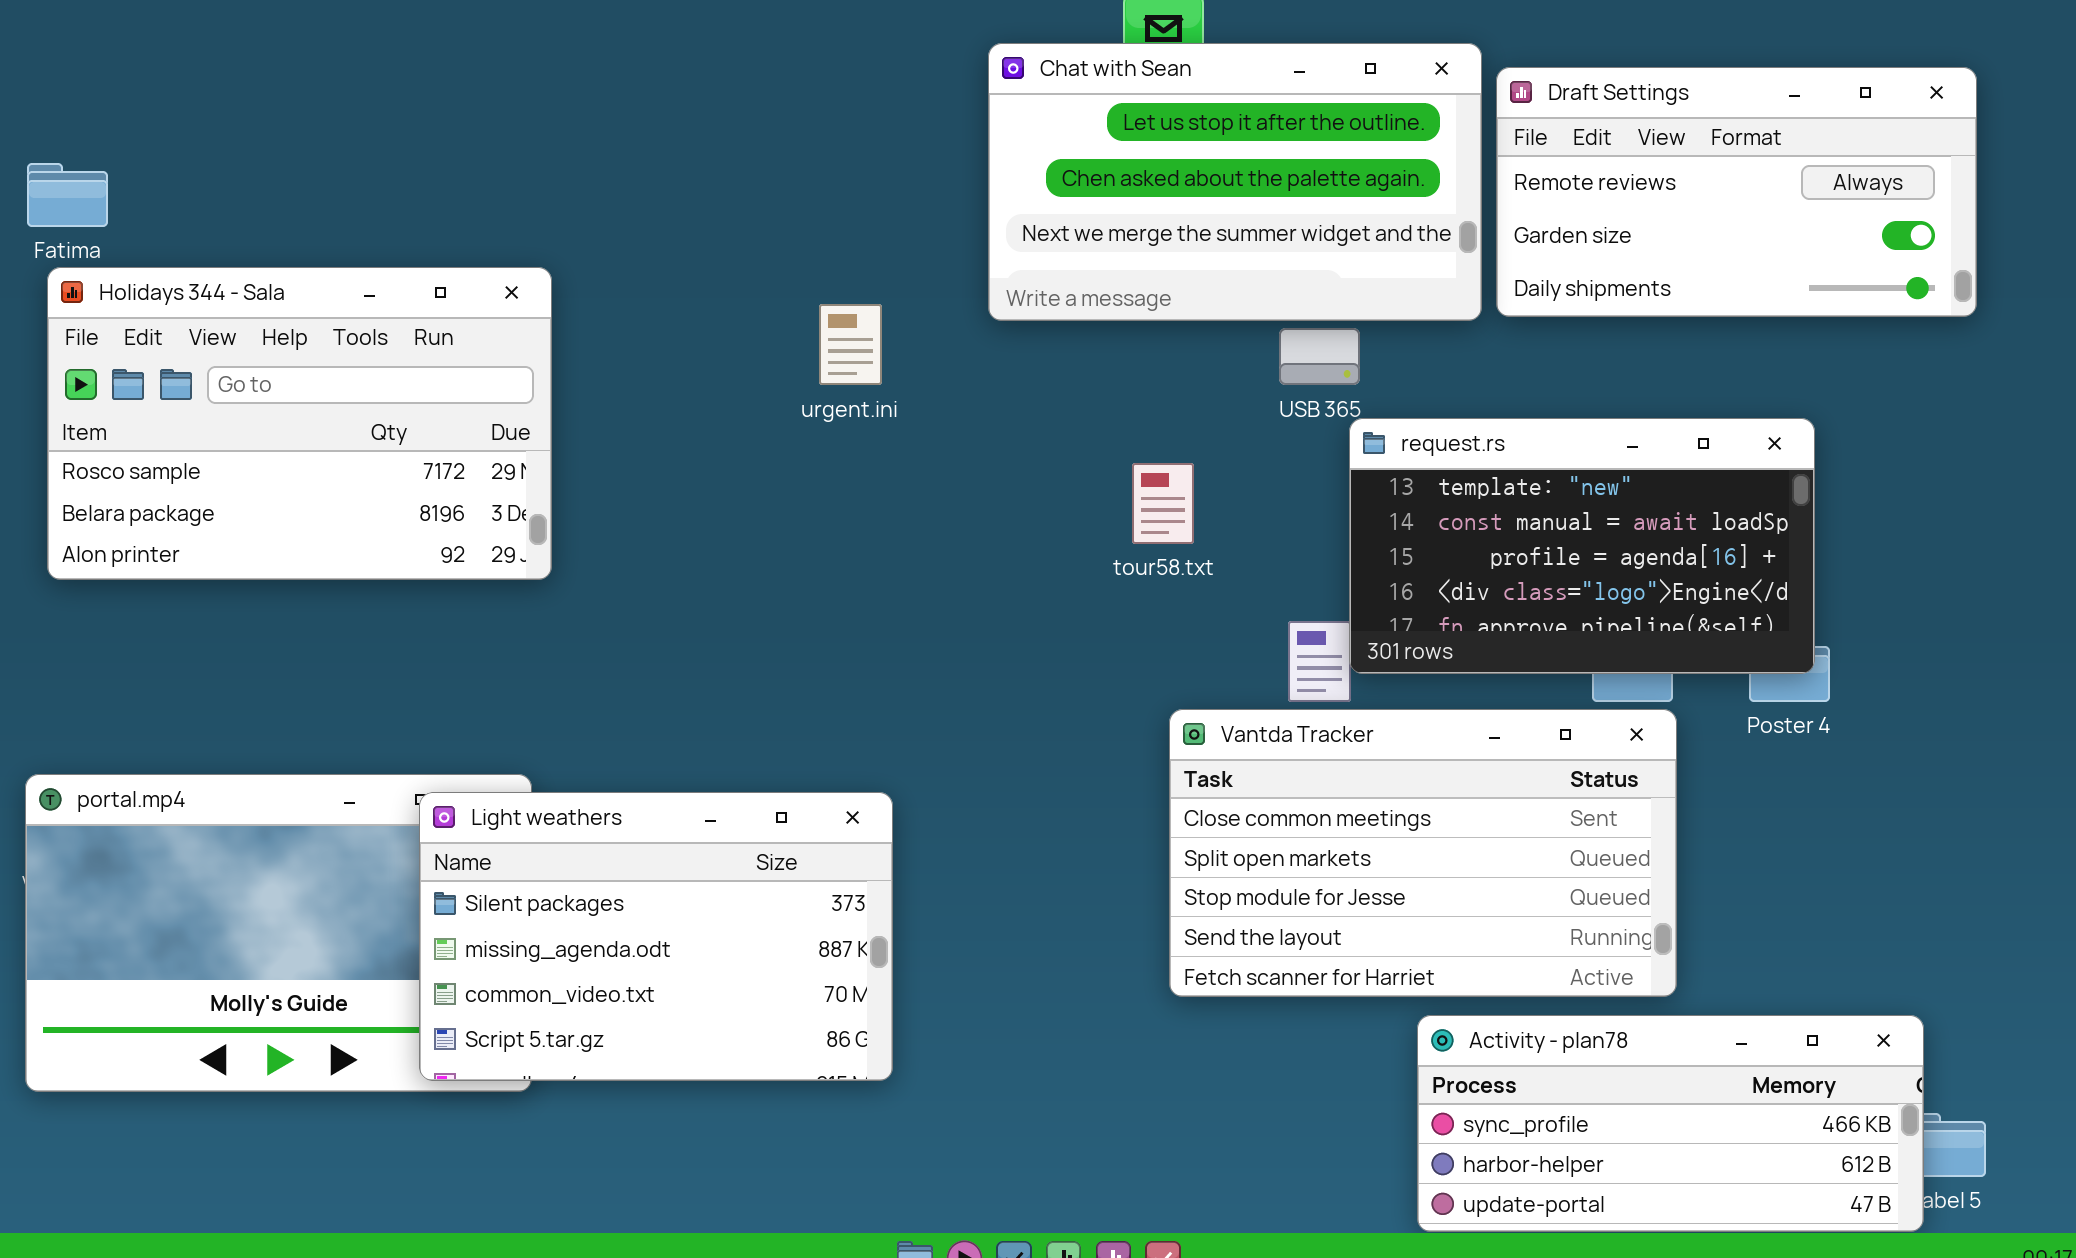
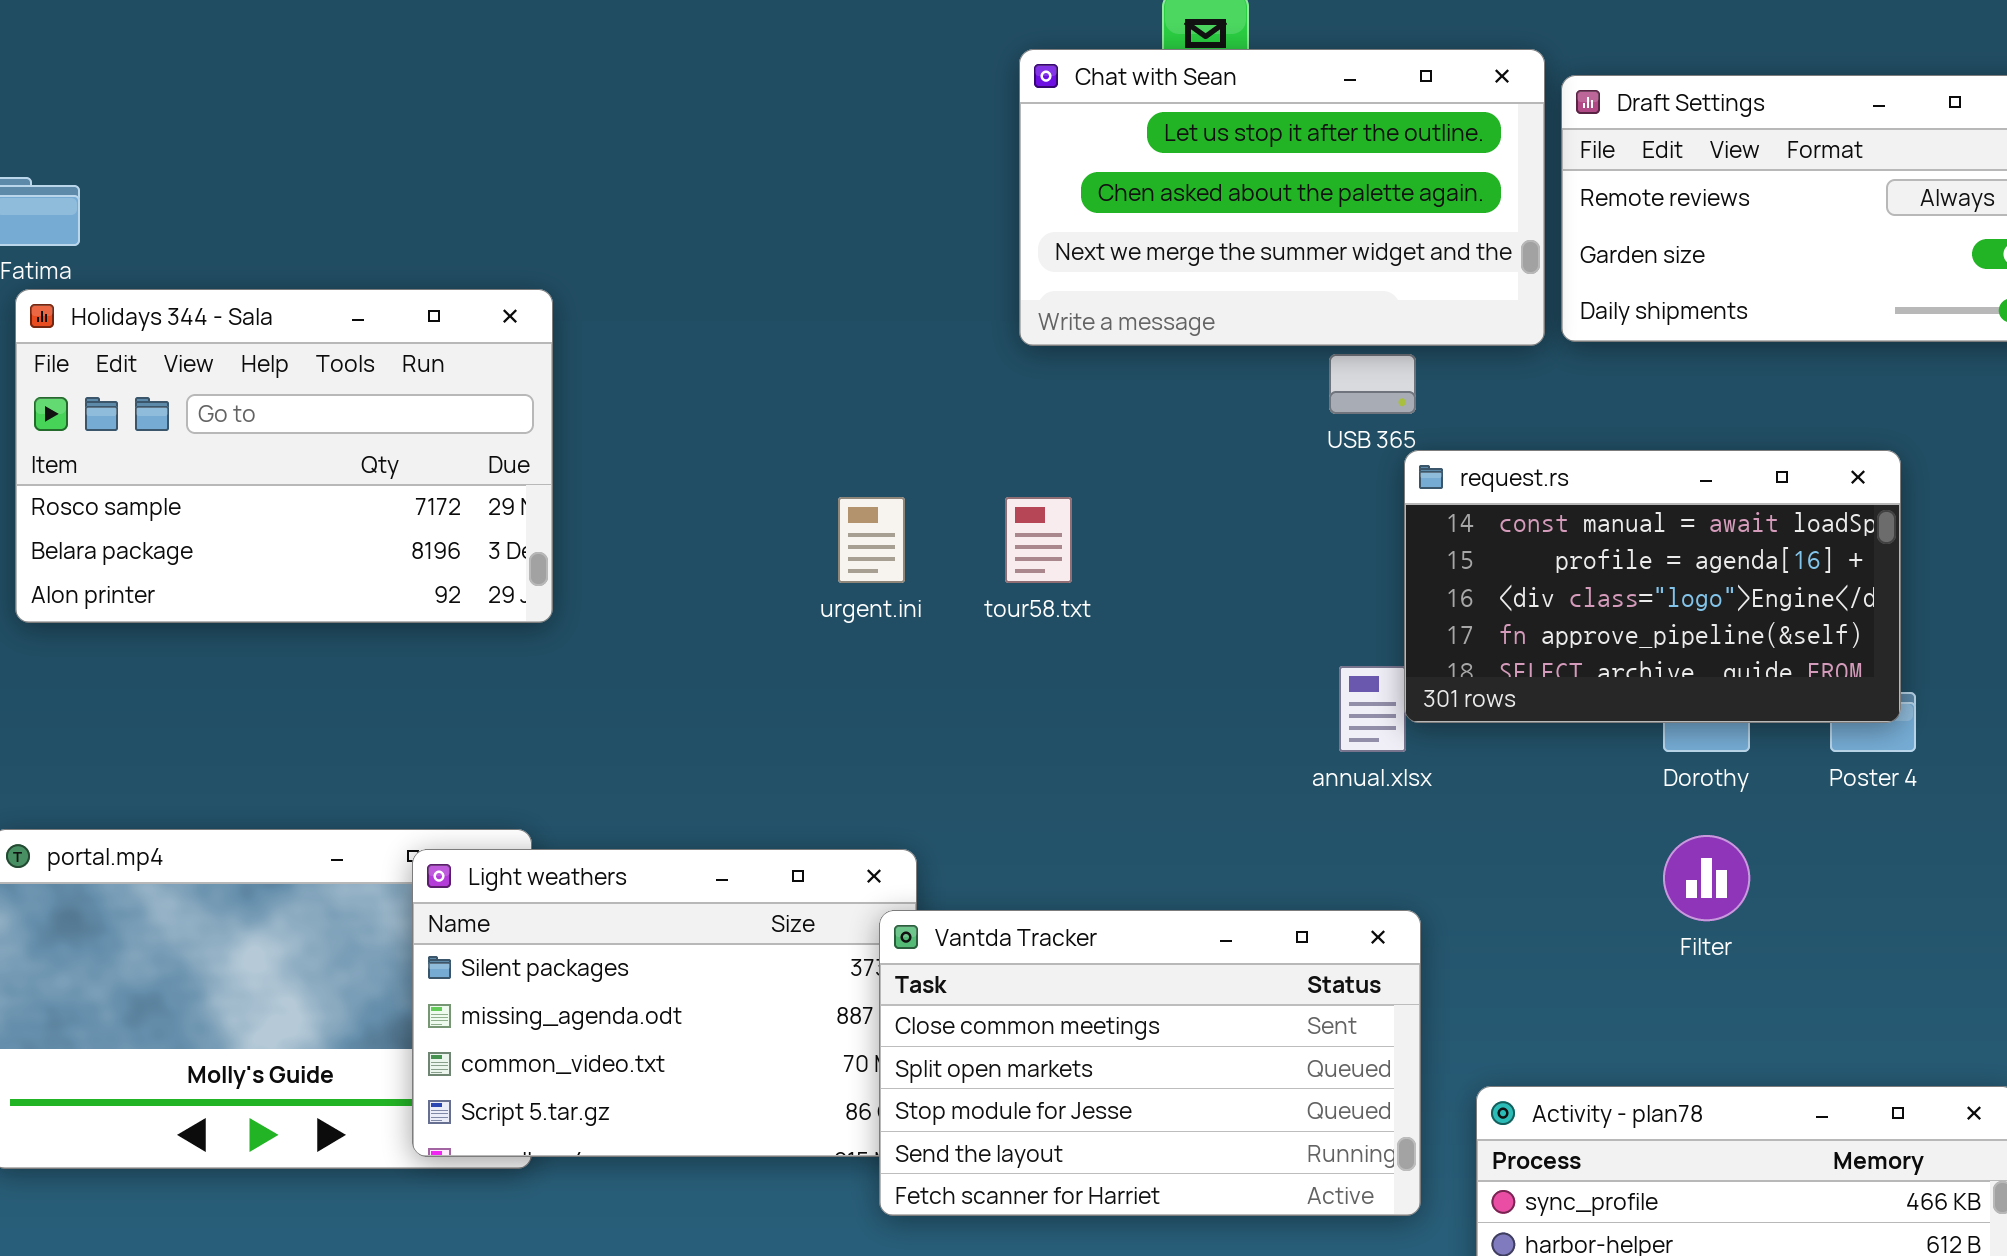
urgent.ini: [819,304,882,385] -> [838,497,905,583], moved
request.rs: [1349,418,1815,674] -> [1404,450,1901,723], scrolled down 1 row
tour58.txt: [1132,463,1194,544] -> [1005,497,1072,583], moved
Vantda Tracker: [1169,709,1677,997] -> [879,910,1421,1216], moved

